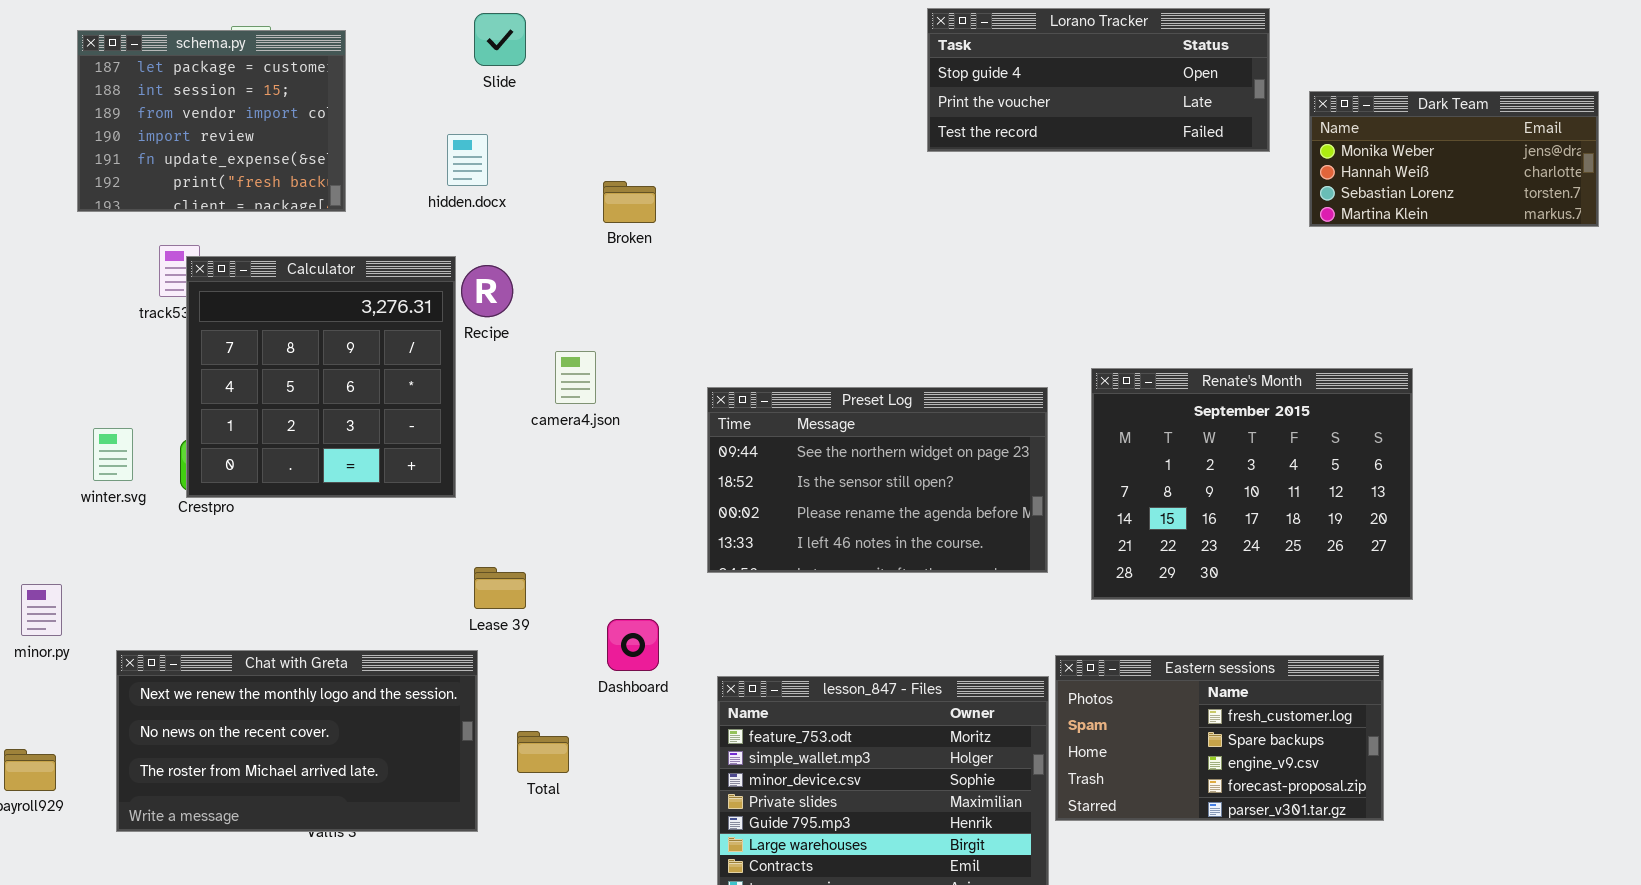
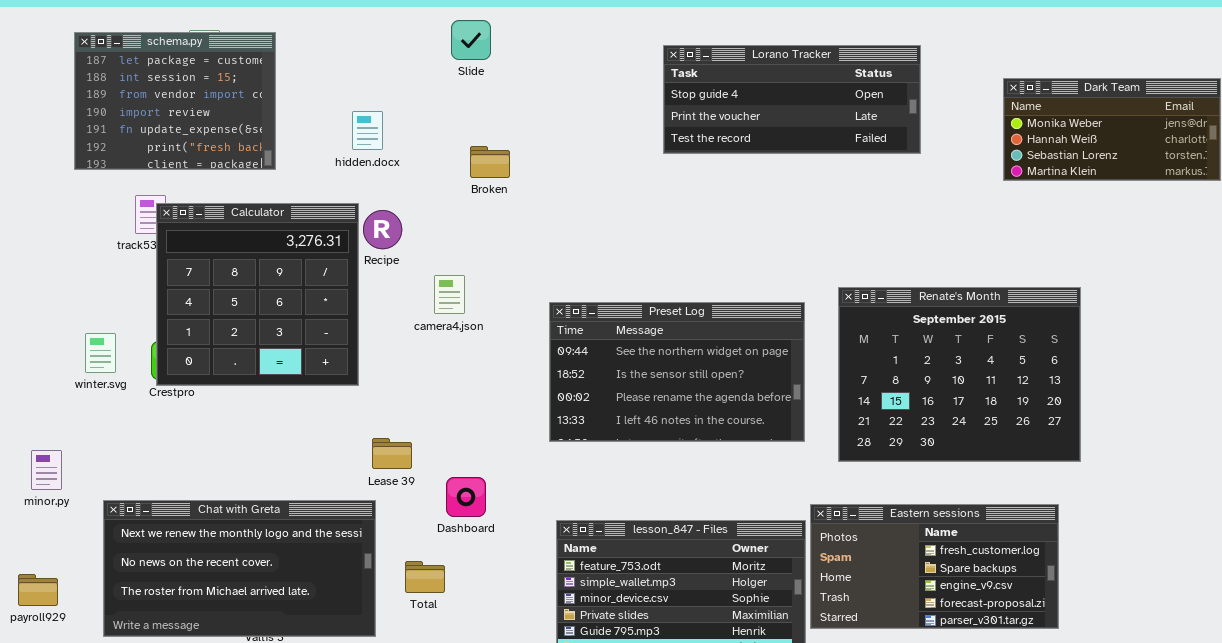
Lorano Tracker: [927,8,1270,152] -> [663,45,921,154], moved
Slide: [474,13,526,66] -> [451,20,491,60], moved
Dashboard: [607,619,659,671] -> [446,477,486,517], moved

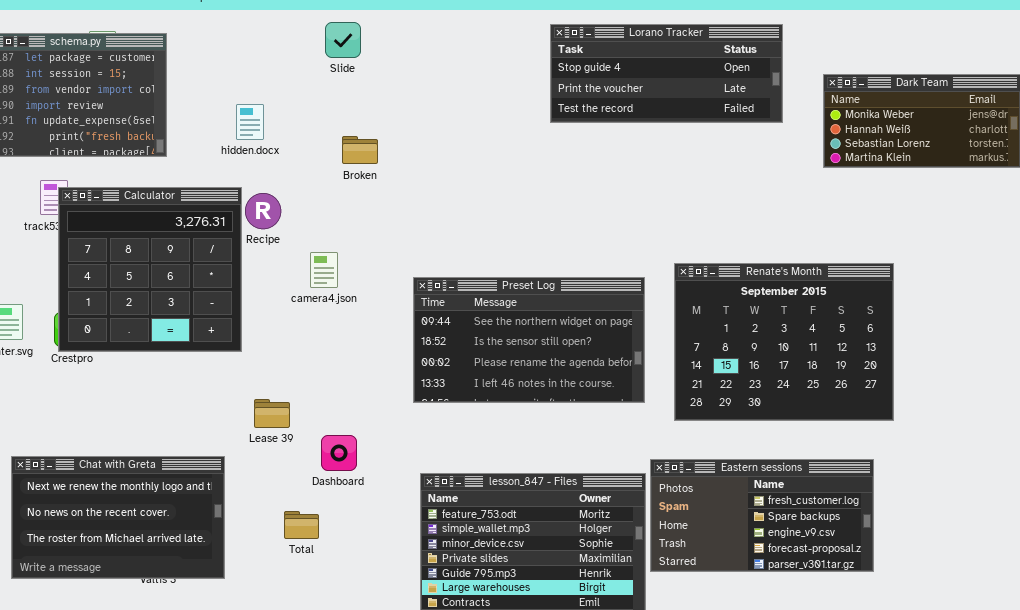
Lorano Tracker: [663,45,921,154] -> [550,24,783,123], moved
Chat with Greta: [103,500,376,637] -> [11,456,225,579], resized

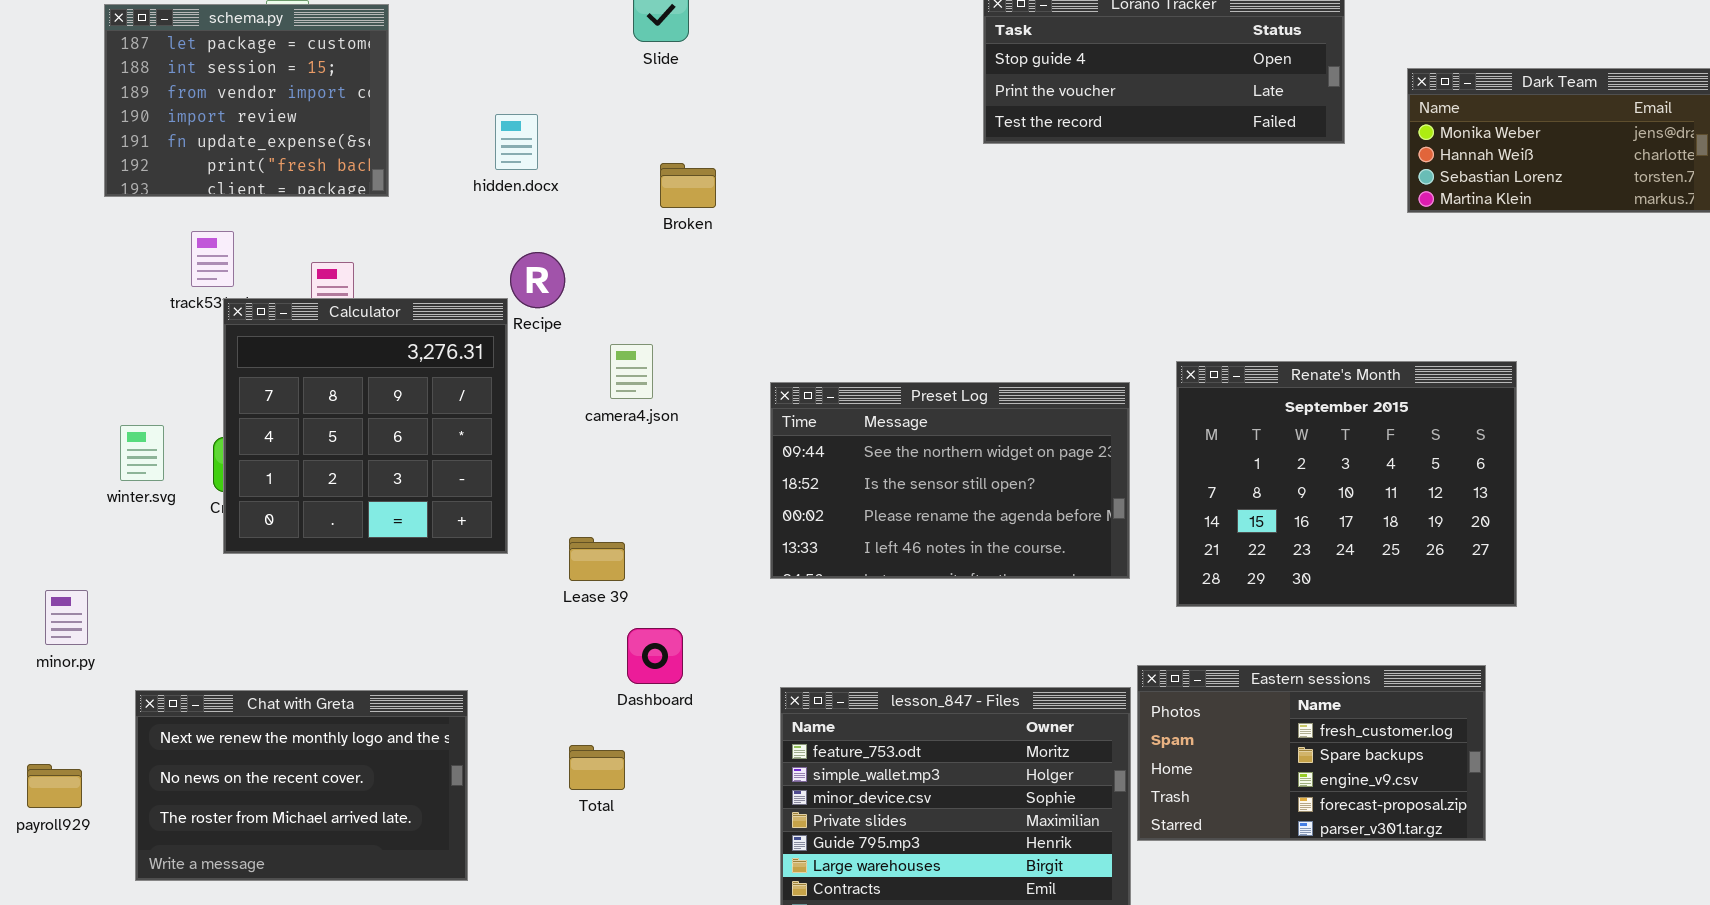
Calculator: [58,187,242,352] -> [223,298,508,554], moved
Lease 39: [254,399,290,428] -> [569,537,625,581], moved
Chat with Greta: [11,456,225,579] -> [135,690,468,881], moved

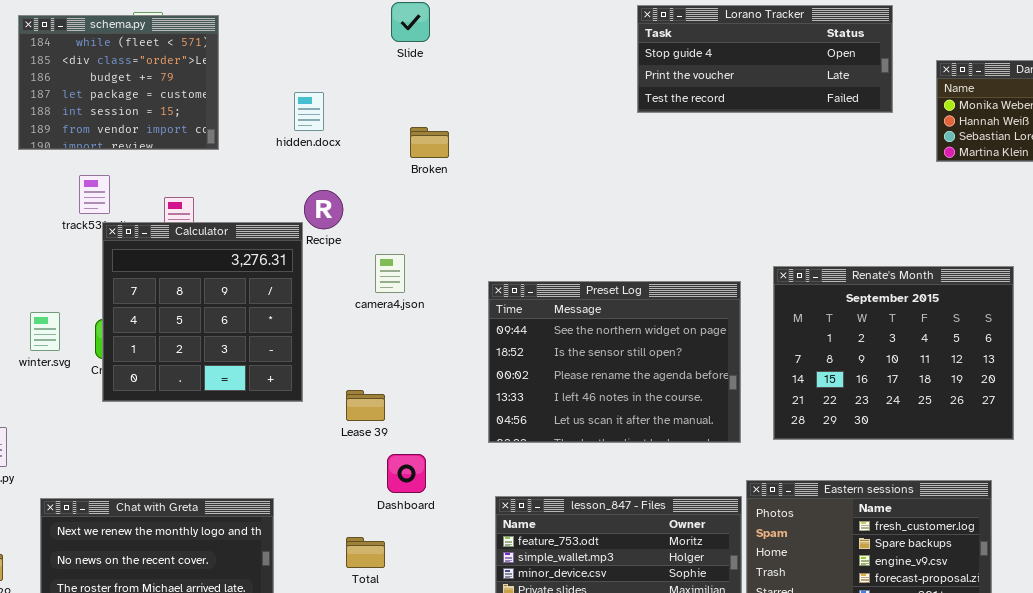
schema.py: [104,4,389,197] -> [18,15,219,150], scrolled up 3 rows
Preset Log: [770,382,1130,579] -> [488,281,741,443], resized

